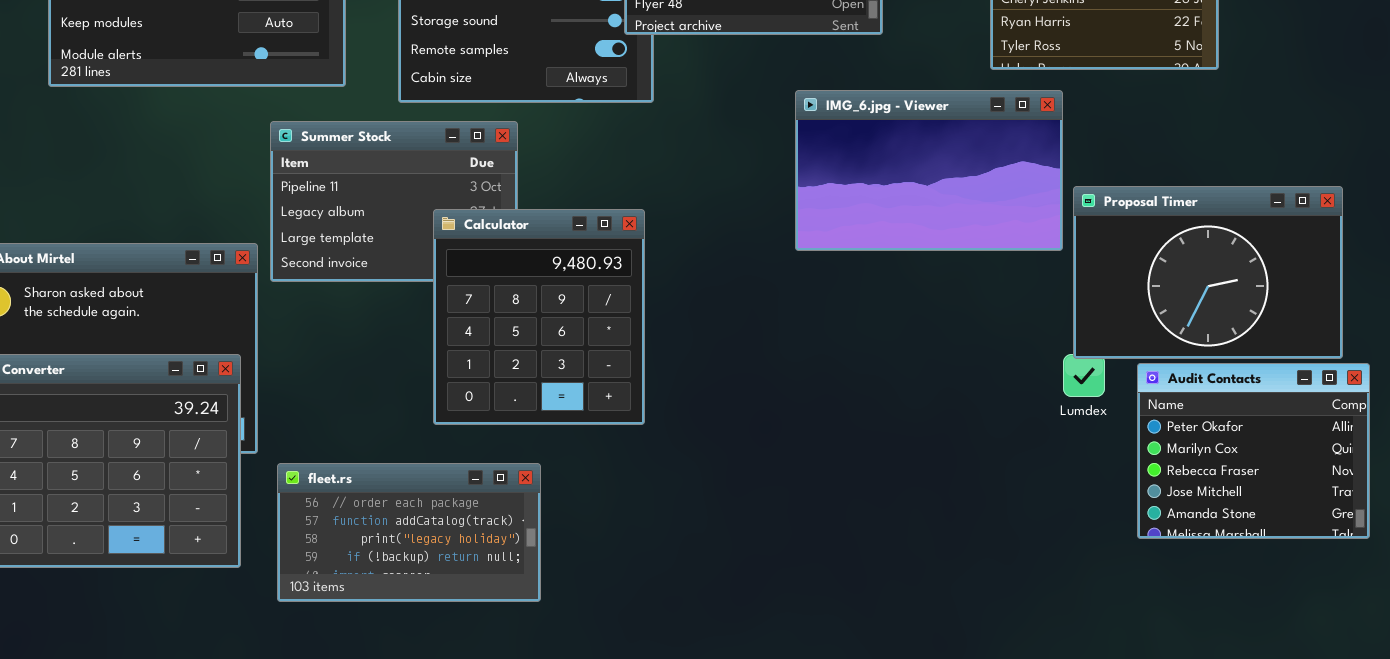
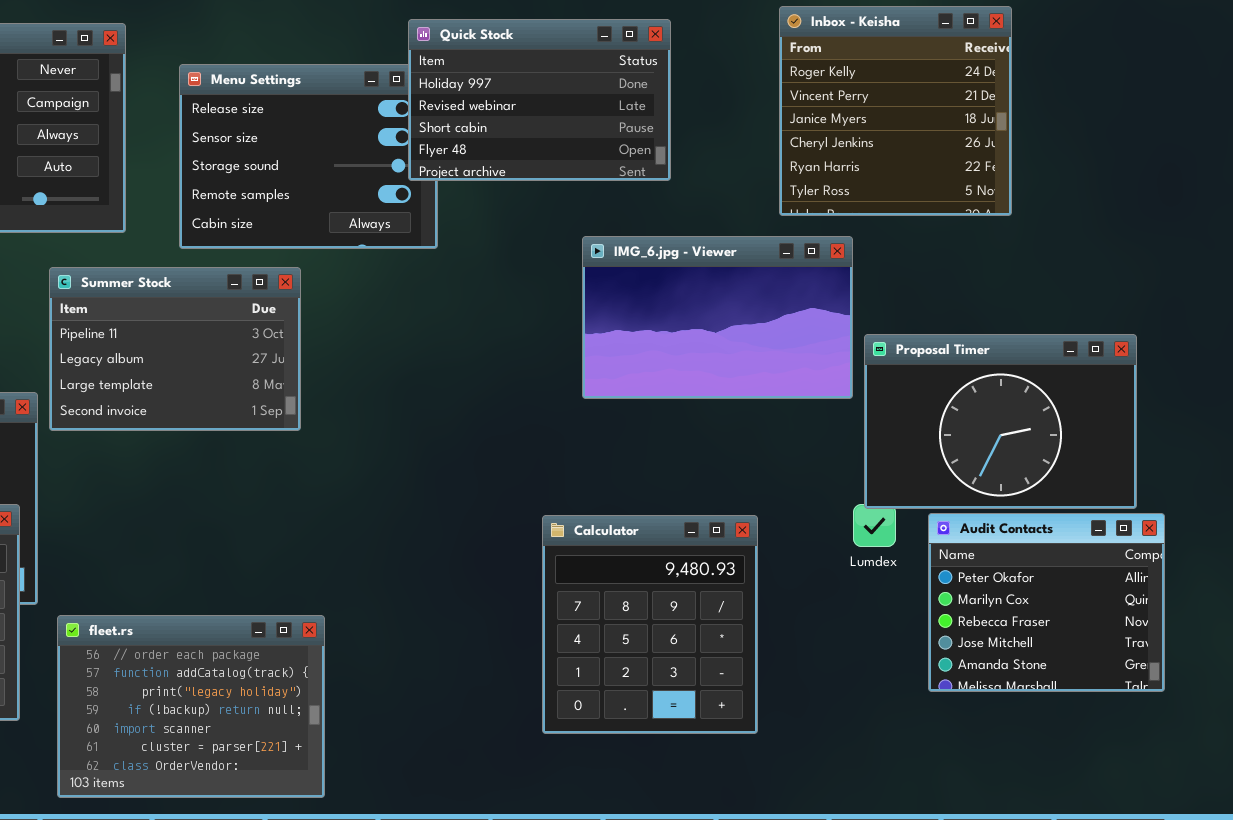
Calculator: [433,209,645,425] -> [542,515,758,734], moved
fleet.rs: [277,463,541,602] -> [57,615,325,798], resized

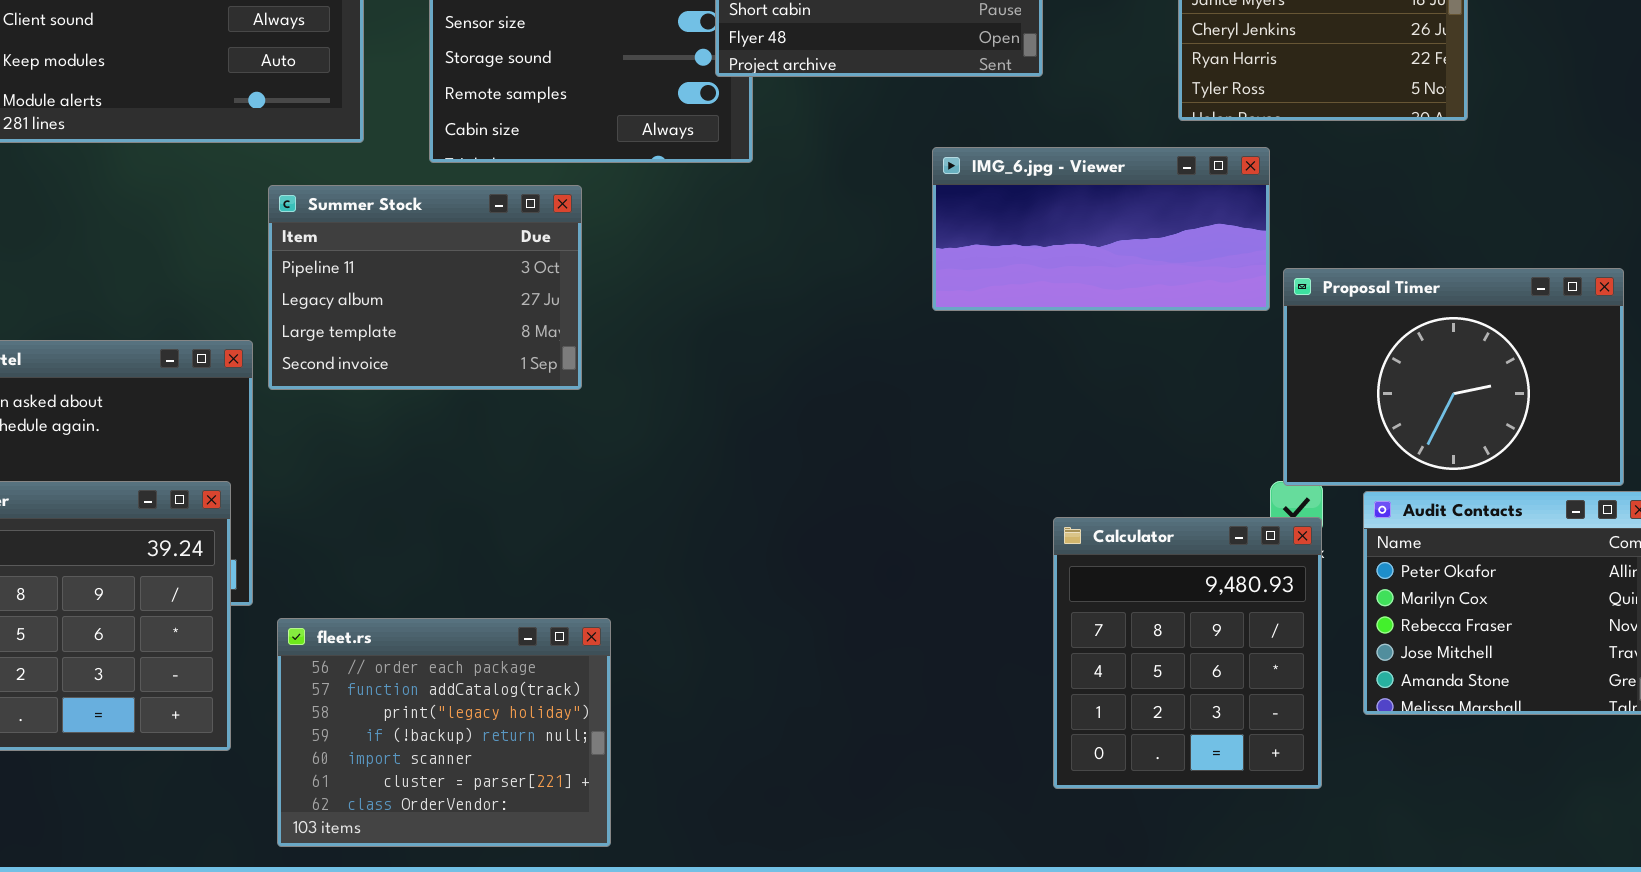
IMG_6.jpg - Viewer: [582,236,853,399] -> [932,147,1270,311], resized
Calculator: [542,515,758,734] -> [1053,517,1322,789], moved

